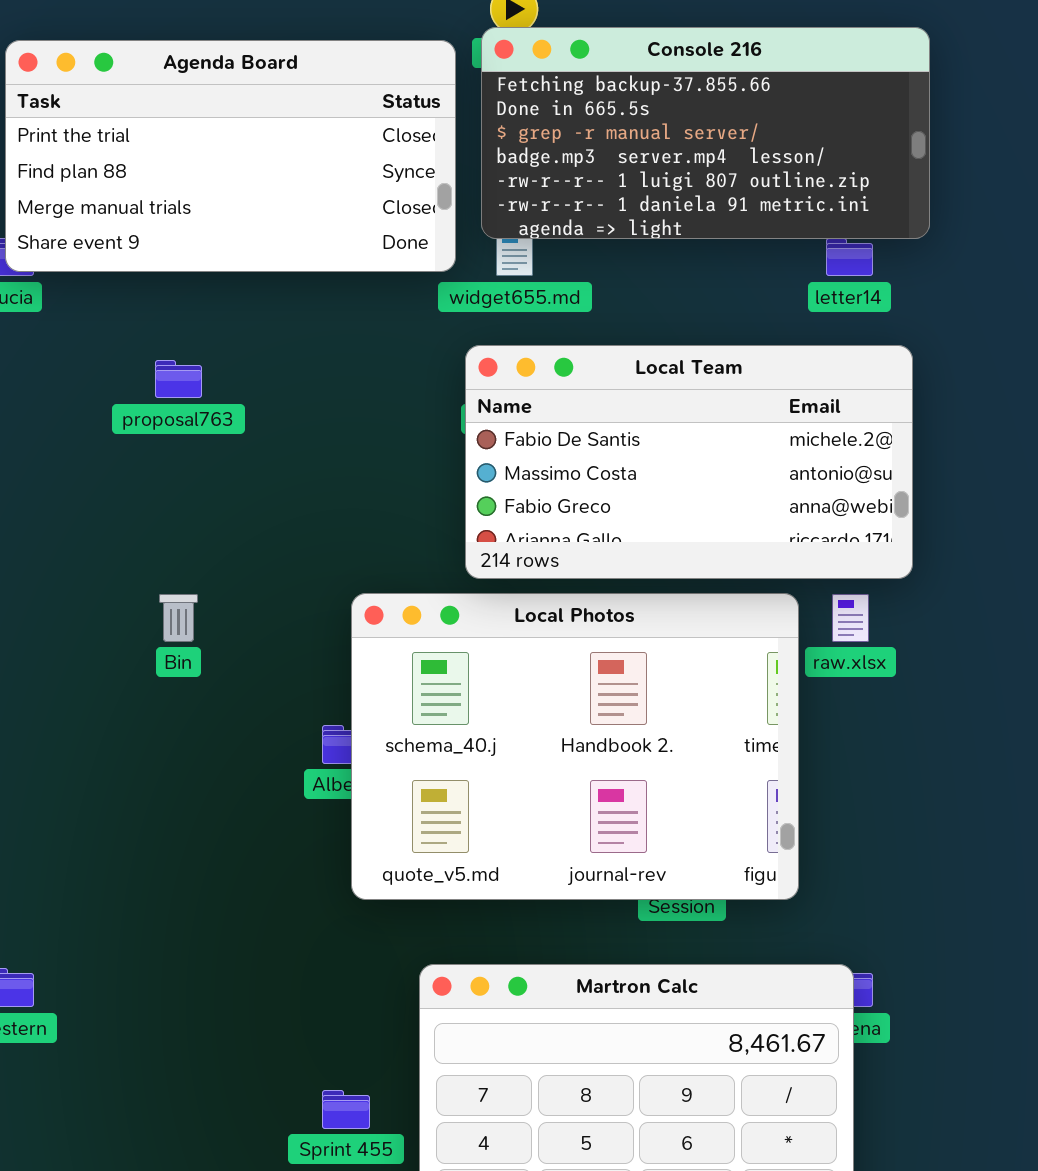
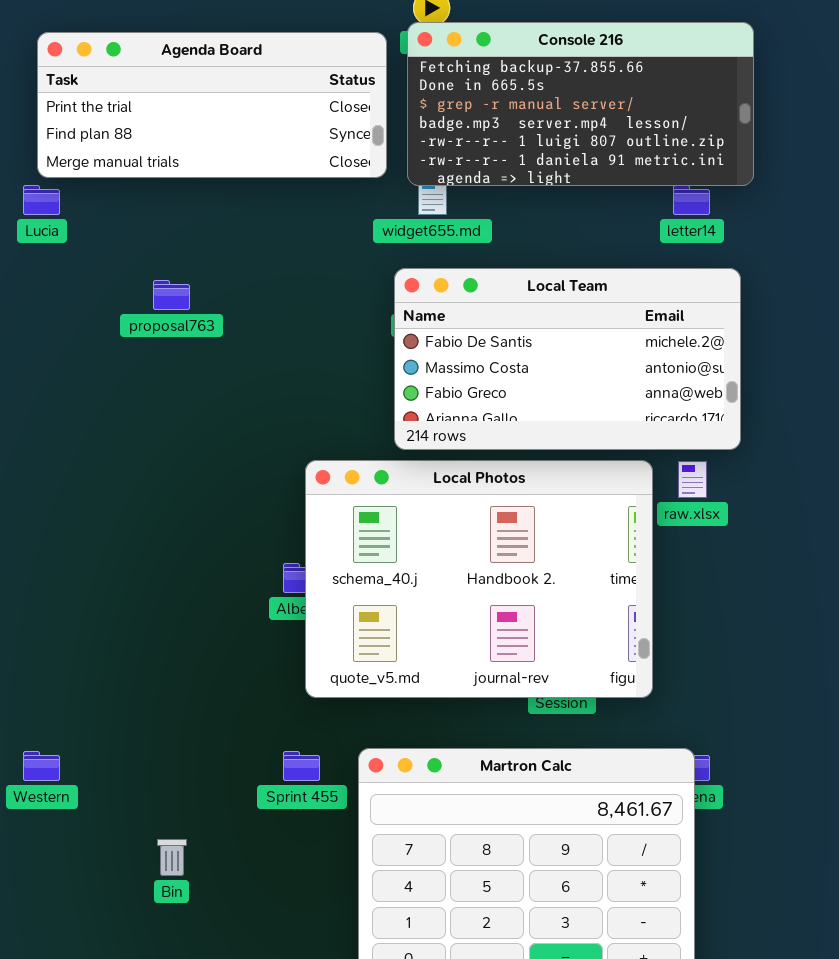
Agenda Board: [5,40,456,272] -> [37,32,387,178], resized
Bin: [159,594,198,642] -> [157,839,187,876], moved
Sprint 455: [322,1090,370,1129] -> [283,751,320,781], moved

